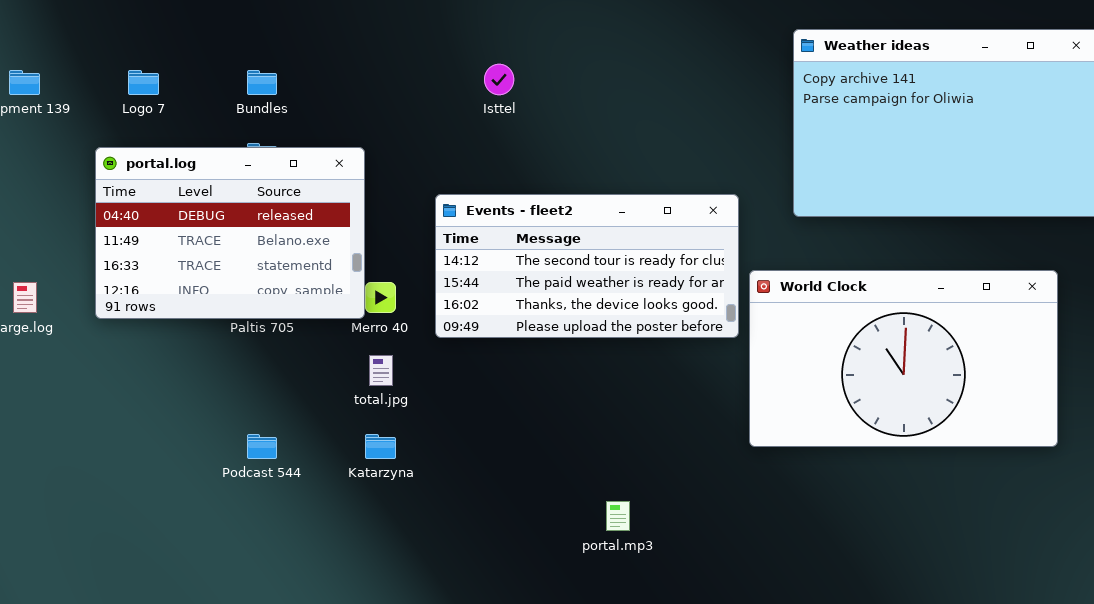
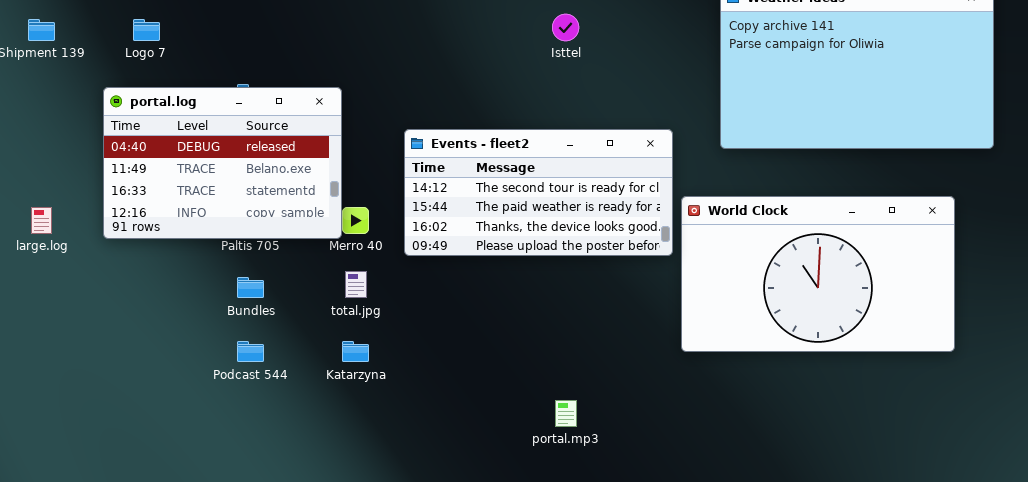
Isttel: [484,64,514,95] -> [552,14,579,41], moved
Bundles: [247,70,277,95] -> [237,277,264,298], moved

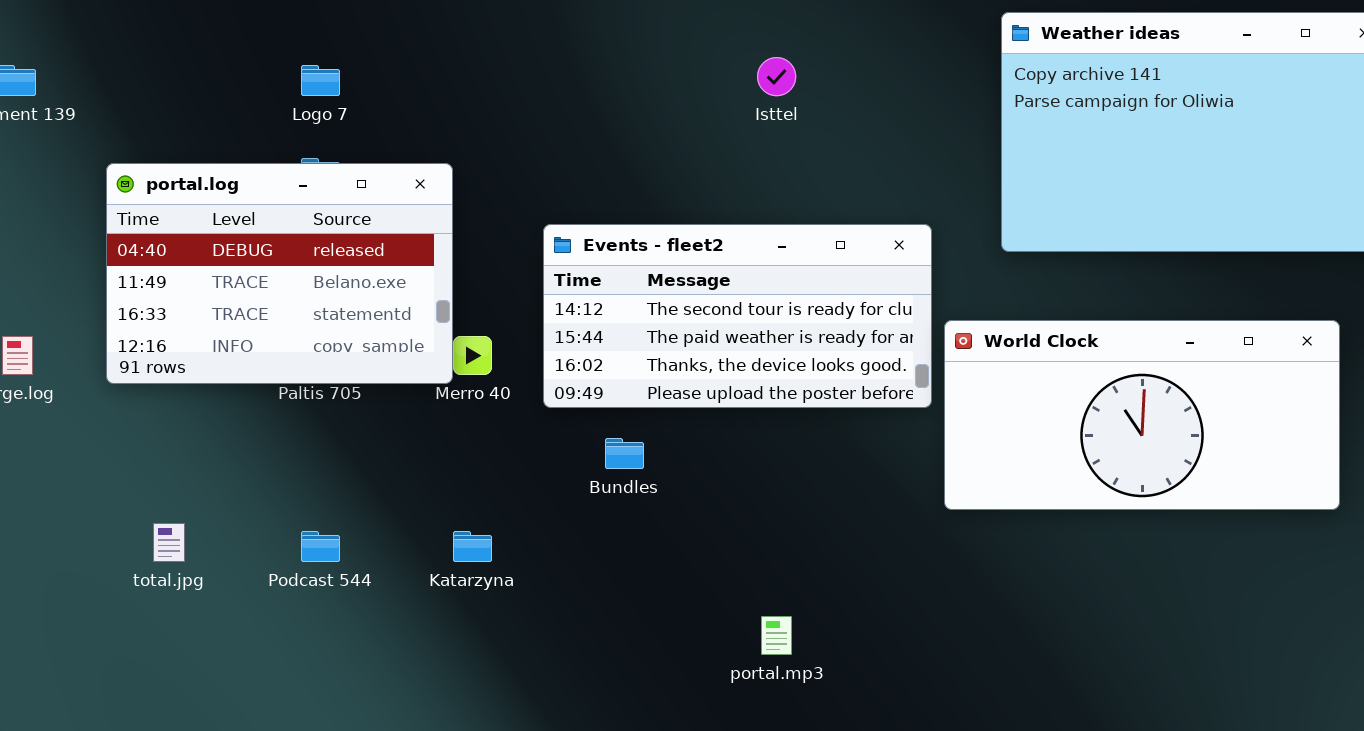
Logo 7: [133,19,160,41] -> [301,65,340,96], moved
World Clock: [681,196,955,352] -> [944,320,1340,510], resized
total.jpg: [345,271,367,298] -> [153,523,185,562], moved
Bundles: [237,277,264,298] -> [605,438,644,469], moved

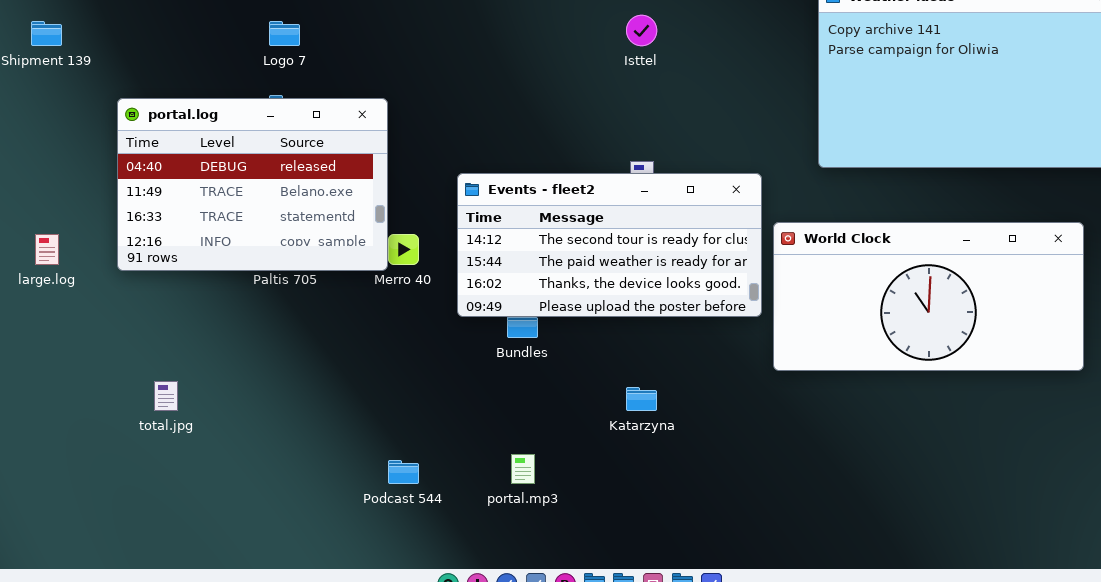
Events - fleet2: [543,224,932,408] -> [457,173,762,317], moved
Podcast 544: [301,531,340,562] -> [388,460,419,484], moved
Katarzyna: [453,531,492,562] -> [626,387,657,411], moved
portal.mp3: [761,616,792,655] -> [511,454,535,484], moved

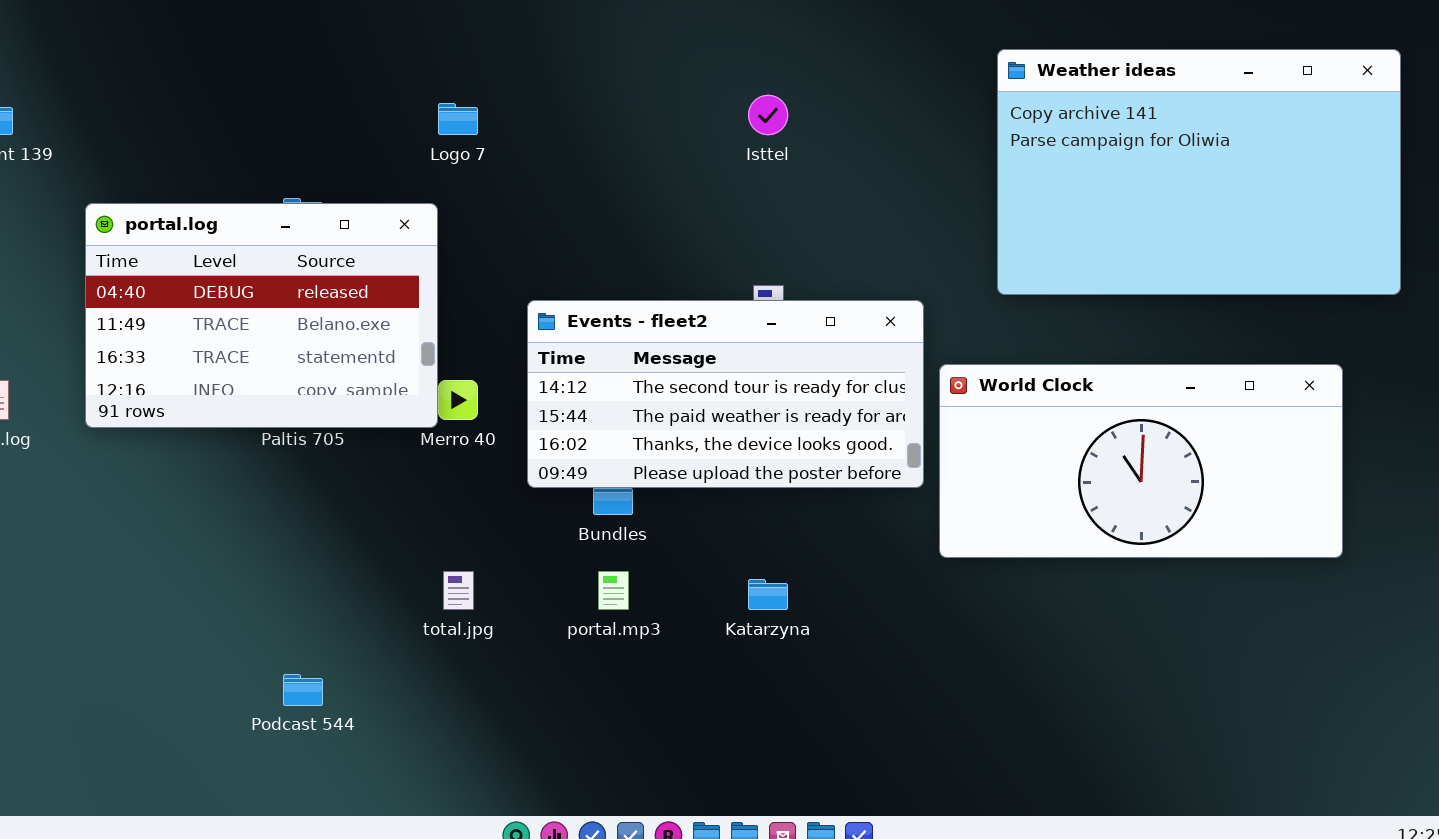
Logo 7: [269,21,300,46] -> [438,103,478,135], moved
total.jpg: [154,381,178,411] -> [443,571,474,610], moved
portal.mp3: [511,454,535,484] -> [598,571,629,610], moved
Podcast 544: [388,460,419,484] -> [283,674,323,706], moved

